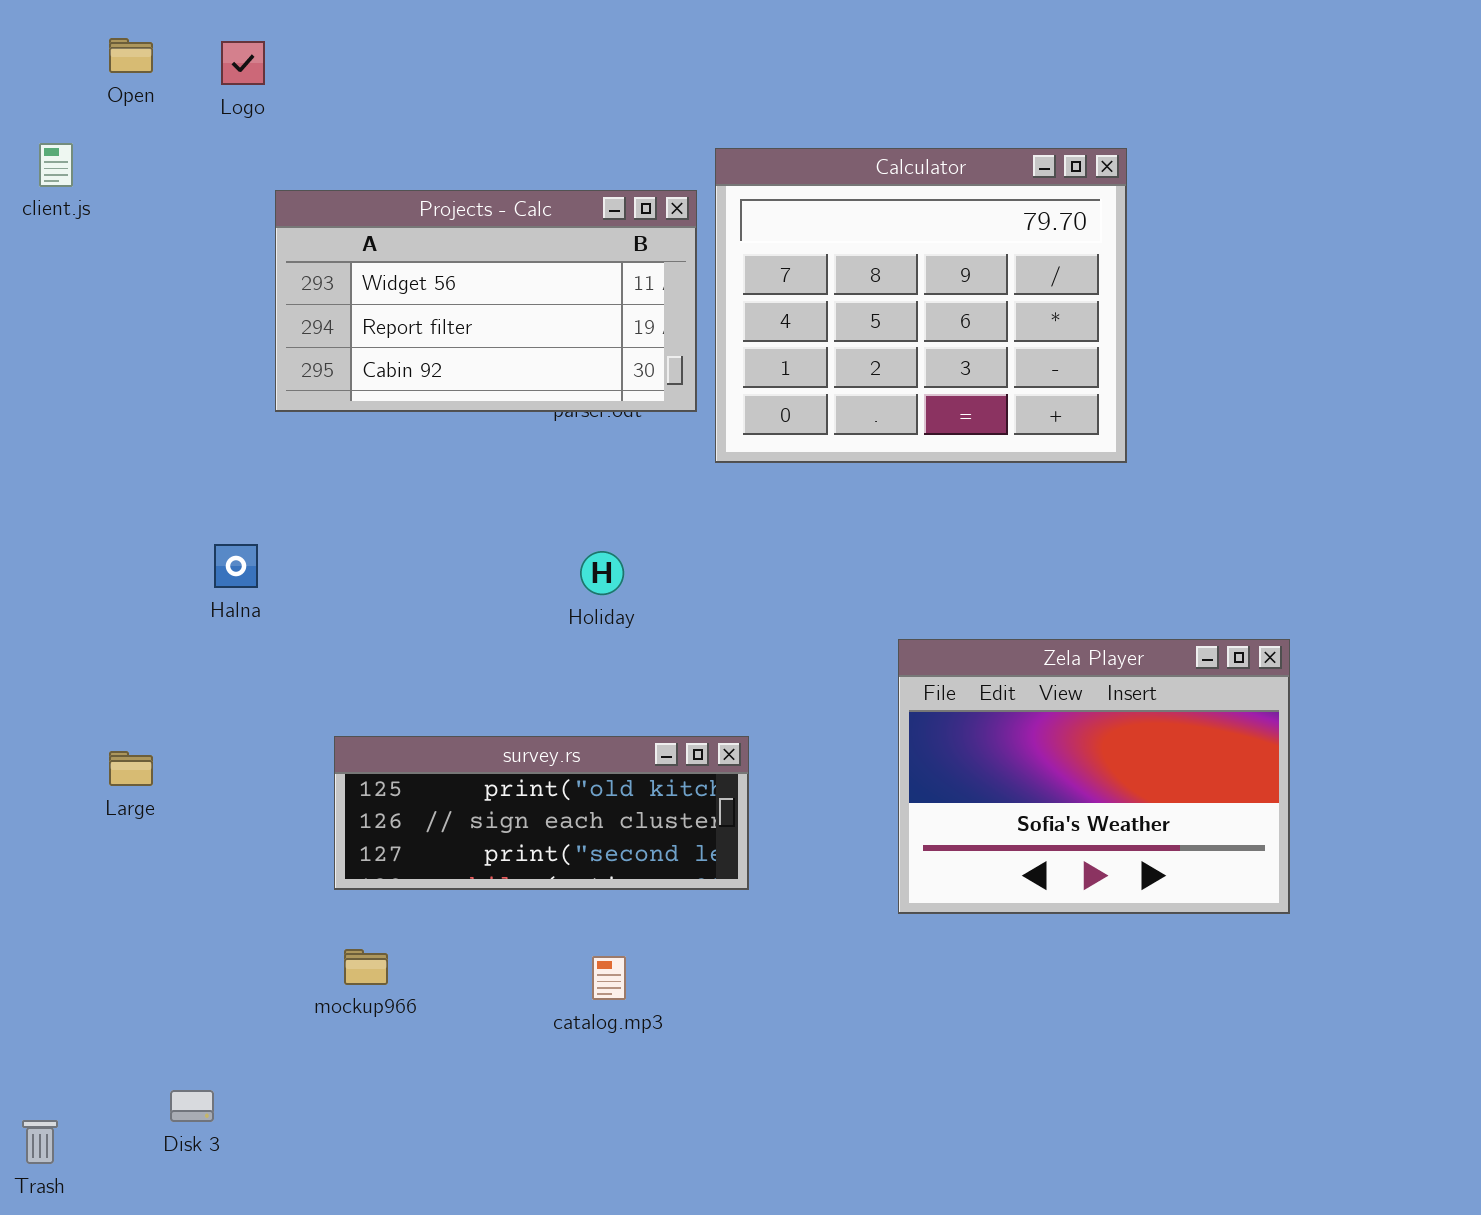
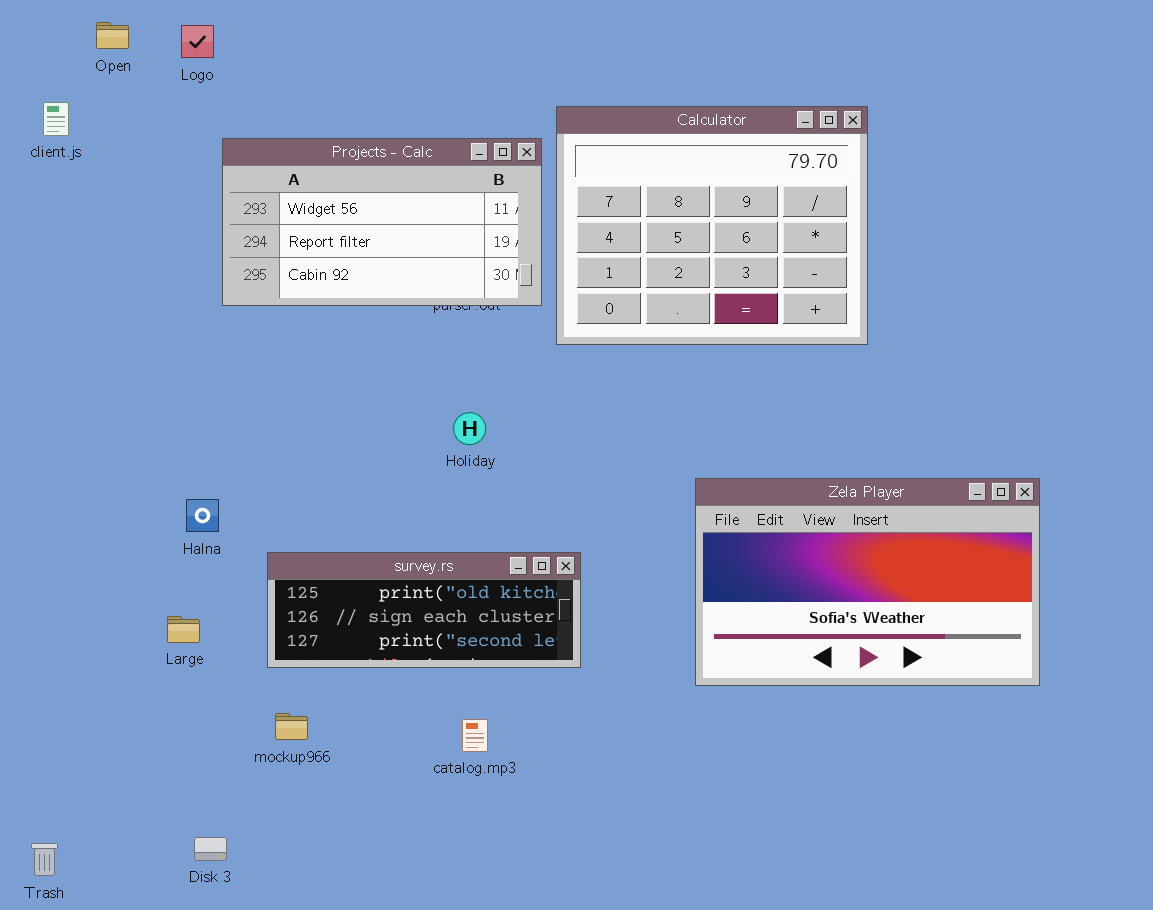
Halna: [214,544,258,588] -> [186,499,219,532], moved
Zela Player: [898,639,1290,914] -> [695,478,1040,686], resized
Large: [109,751,153,786] -> [167,616,200,643], moved
Disk 3: [170,1090,214,1122] -> [194,837,227,861], moved

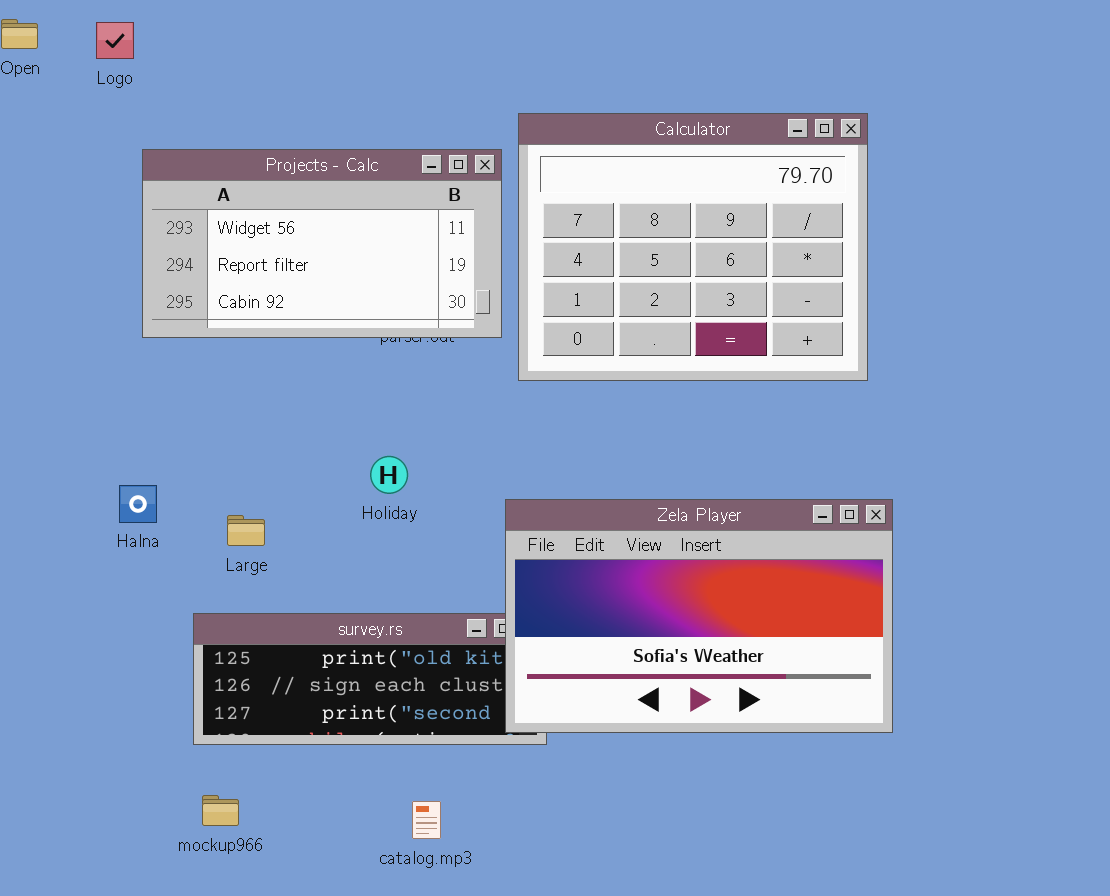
Holiday: [453,412,486,445] -> [370,456,408,494], moved
Zela Player: [695,478,1040,686] -> [505,499,893,733], moved
Halna: [186,499,219,532] -> [119,485,157,523], moved
Large: [167,616,200,643] -> [227,515,265,546], moved

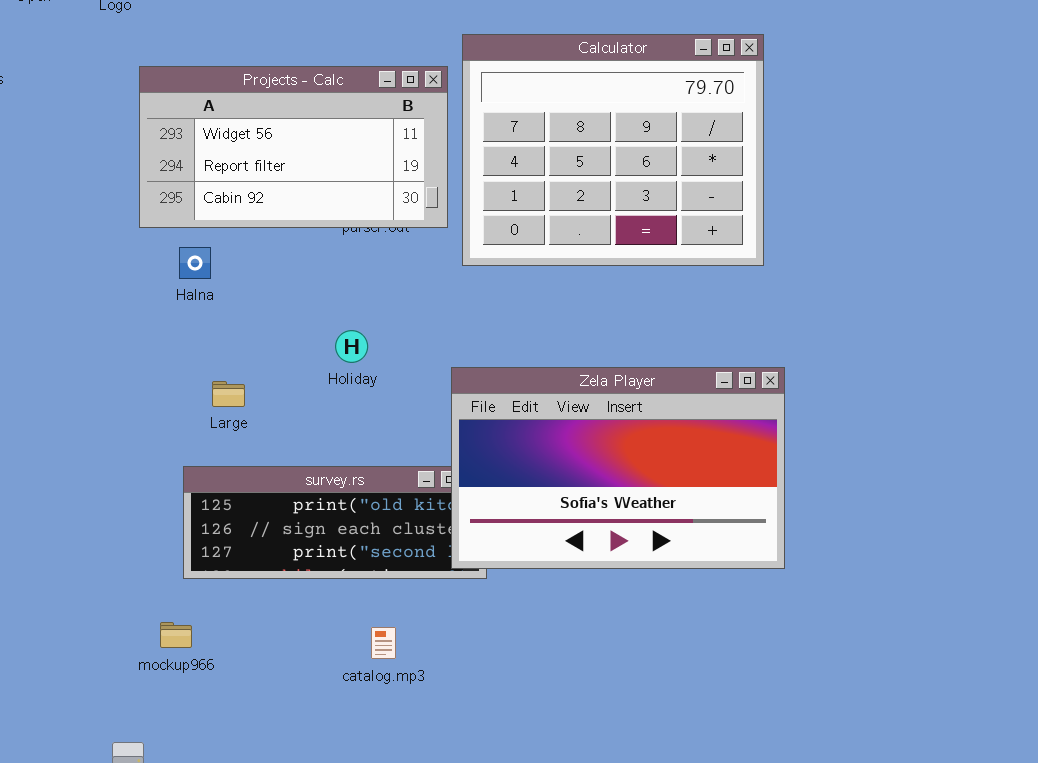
Halna: [119,485,157,523] -> [179,247,211,279], moved
mockup966: [202,795,239,826] -> [160,622,192,648], moved

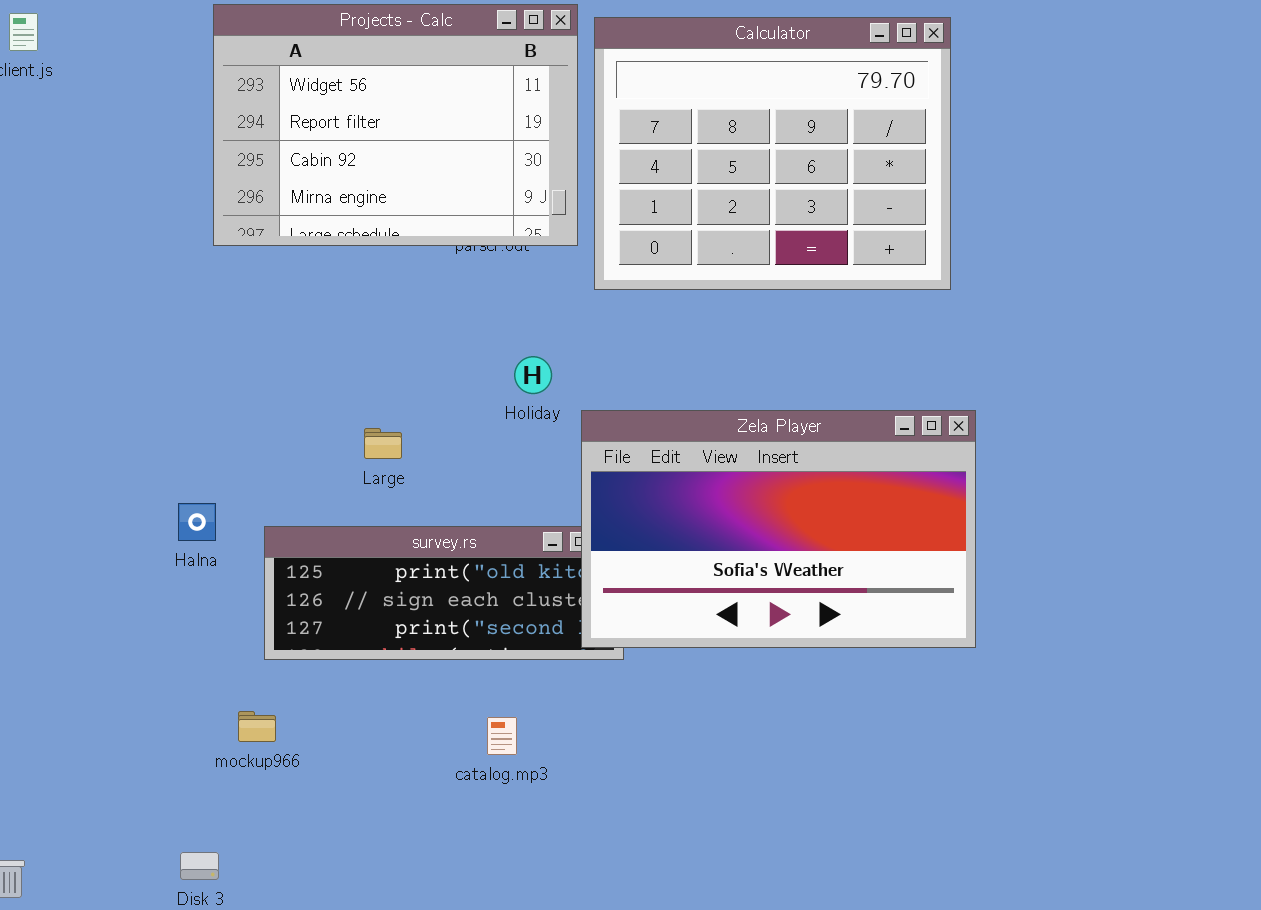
Projects - Calc: [139,66,448,228] -> [213,4,578,246], resized
Halna: [179,247,211,279] -> [178,503,216,541], moved
Holiday: [335,330,368,363] -> [514,356,552,394], moved
Large: [212,381,245,407] -> [364,428,402,459], moved

